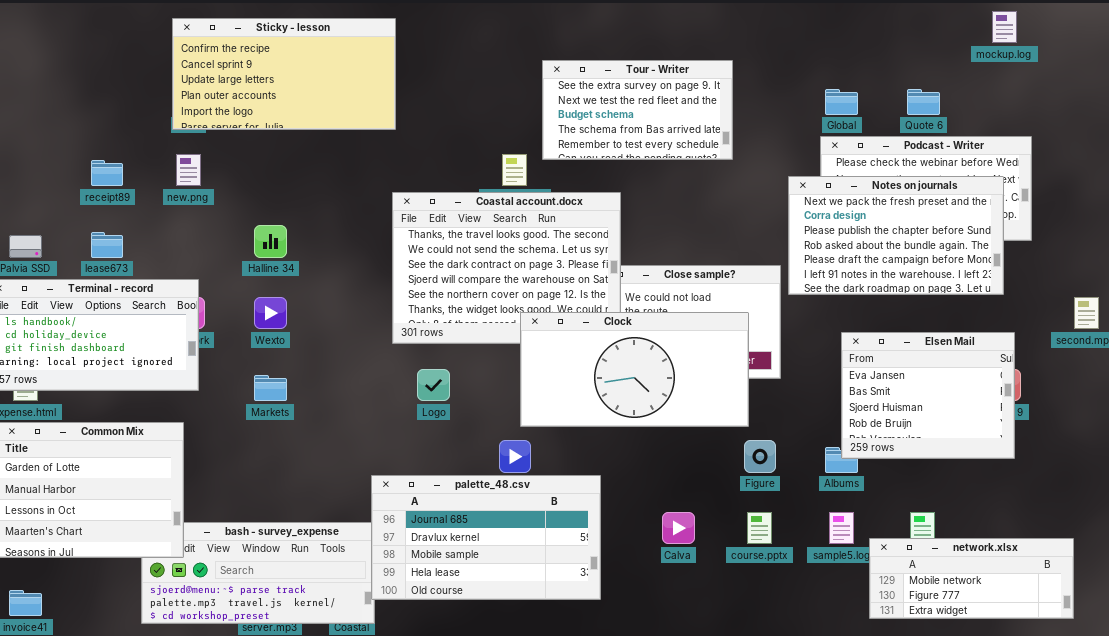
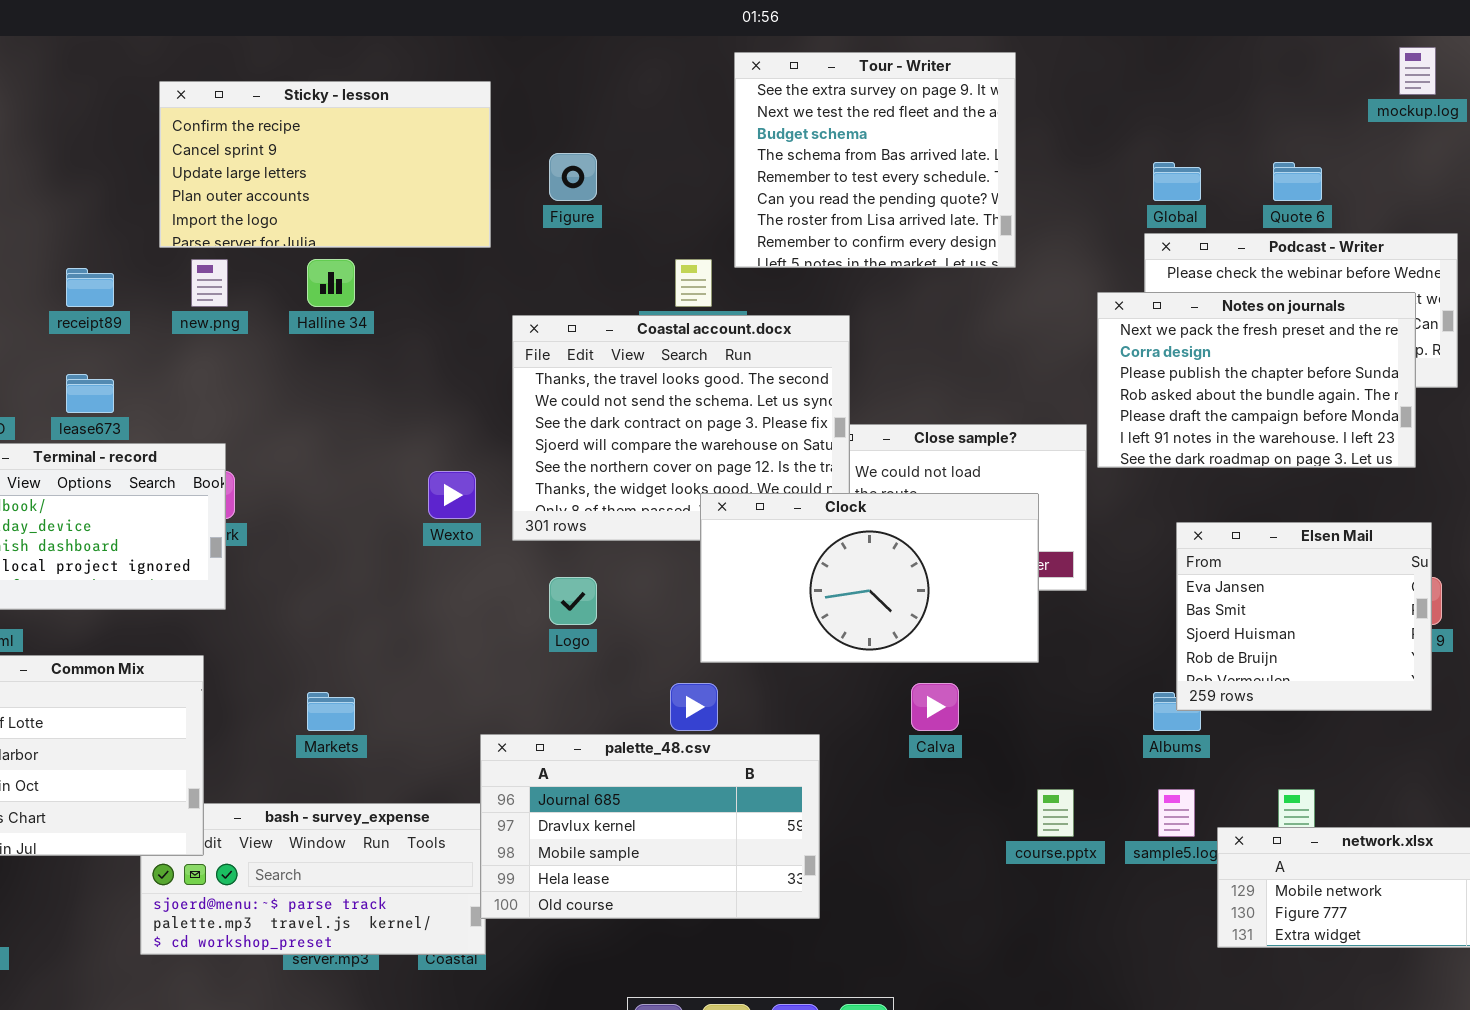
Sticky - lesson: [172,18,396,130] -> [159,81,491,248], moved
Tour - Writer: [542,60,733,160] -> [734,52,1016,268], resized
Halline 34: [254,225,287,258] -> [307,259,355,307], moved
Wexto: [254,297,287,329] -> [428,471,476,519], moved
Markets: [254,375,287,401] -> [307,692,355,731], moved
Figure: [744,440,776,473] -> [549,153,597,201], moved
Calva: [662,512,695,544] -> [911,683,959,731], moved

